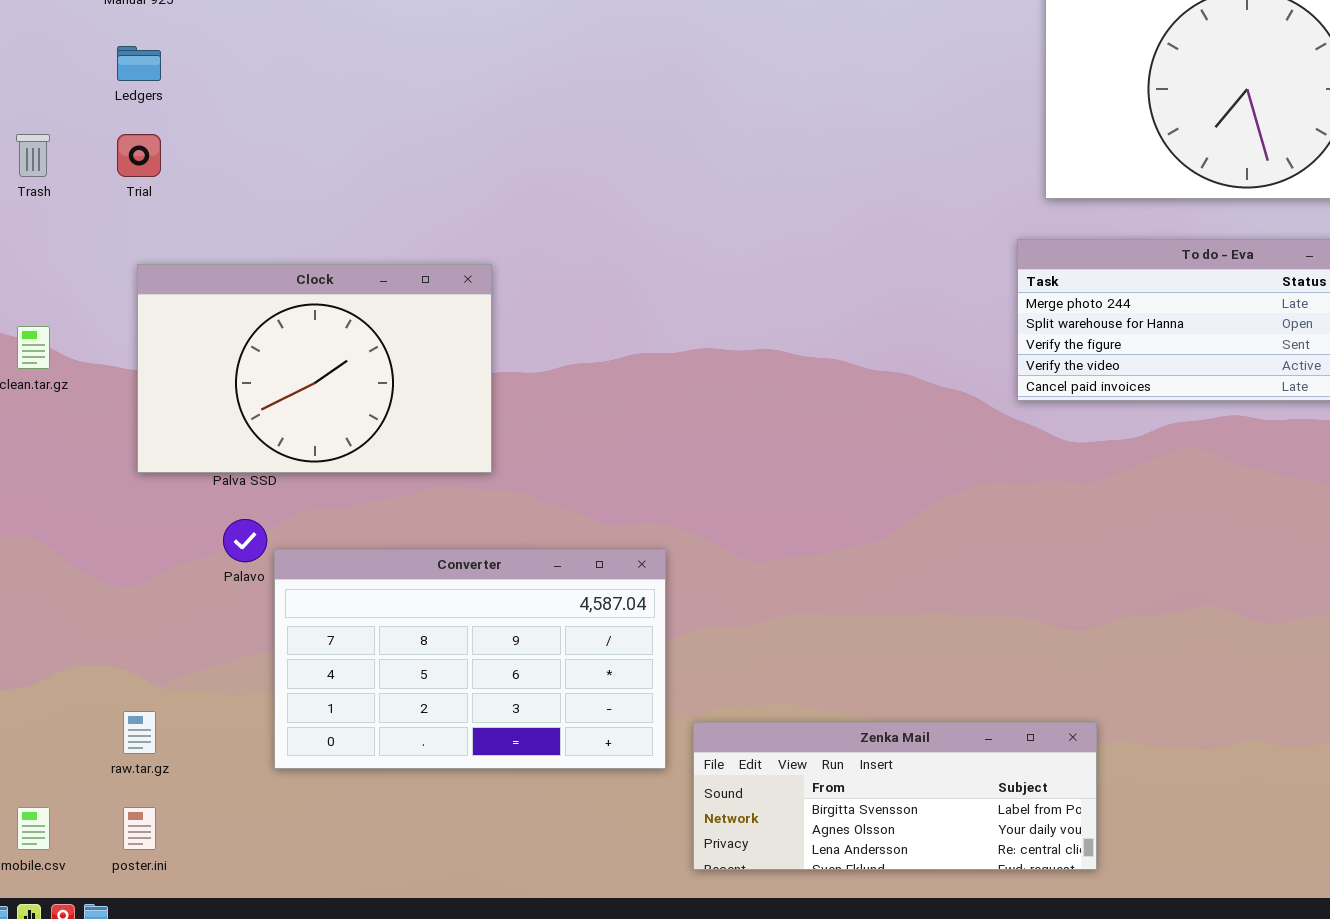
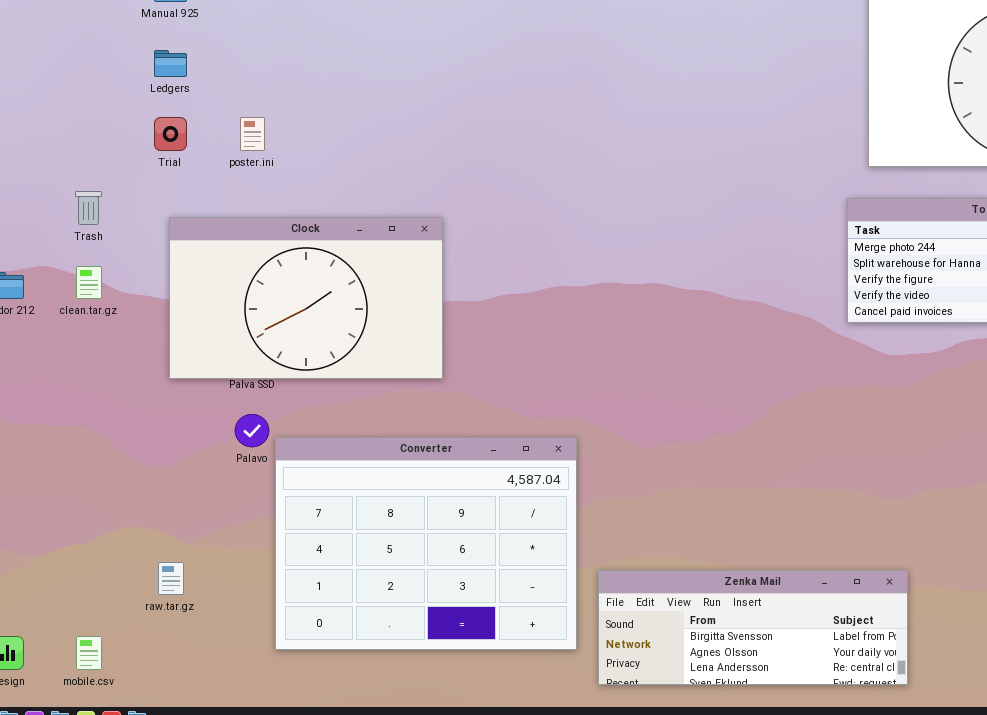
Trash: [16,134,50,177] -> [75,191,102,225], moved
Converter: [274,549,666,769] -> [275,437,577,650], resized
poster.ini: [123,807,156,850] -> [240,117,265,151], moved

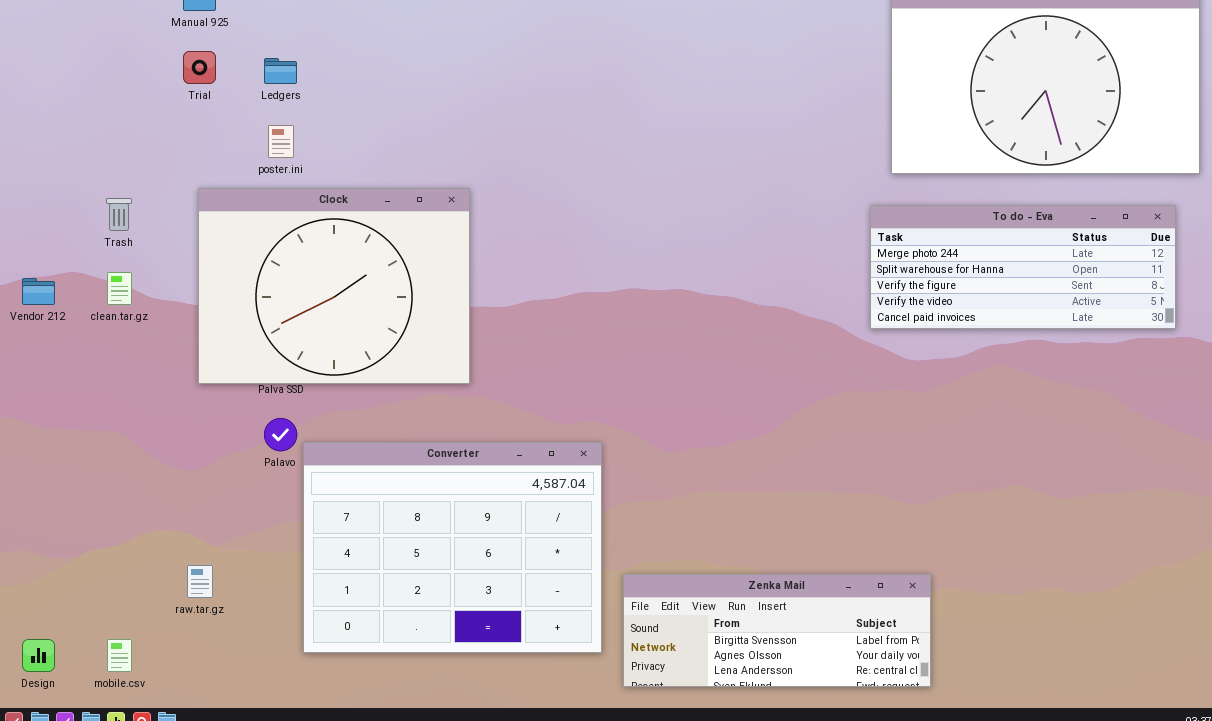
Ledgers: [154,50,187,77] -> [264,58,297,84], moved
Trial: [154,117,187,151] -> [183,51,216,84], moved
Clock: [169,217,443,379] -> [198,188,470,384], resized

